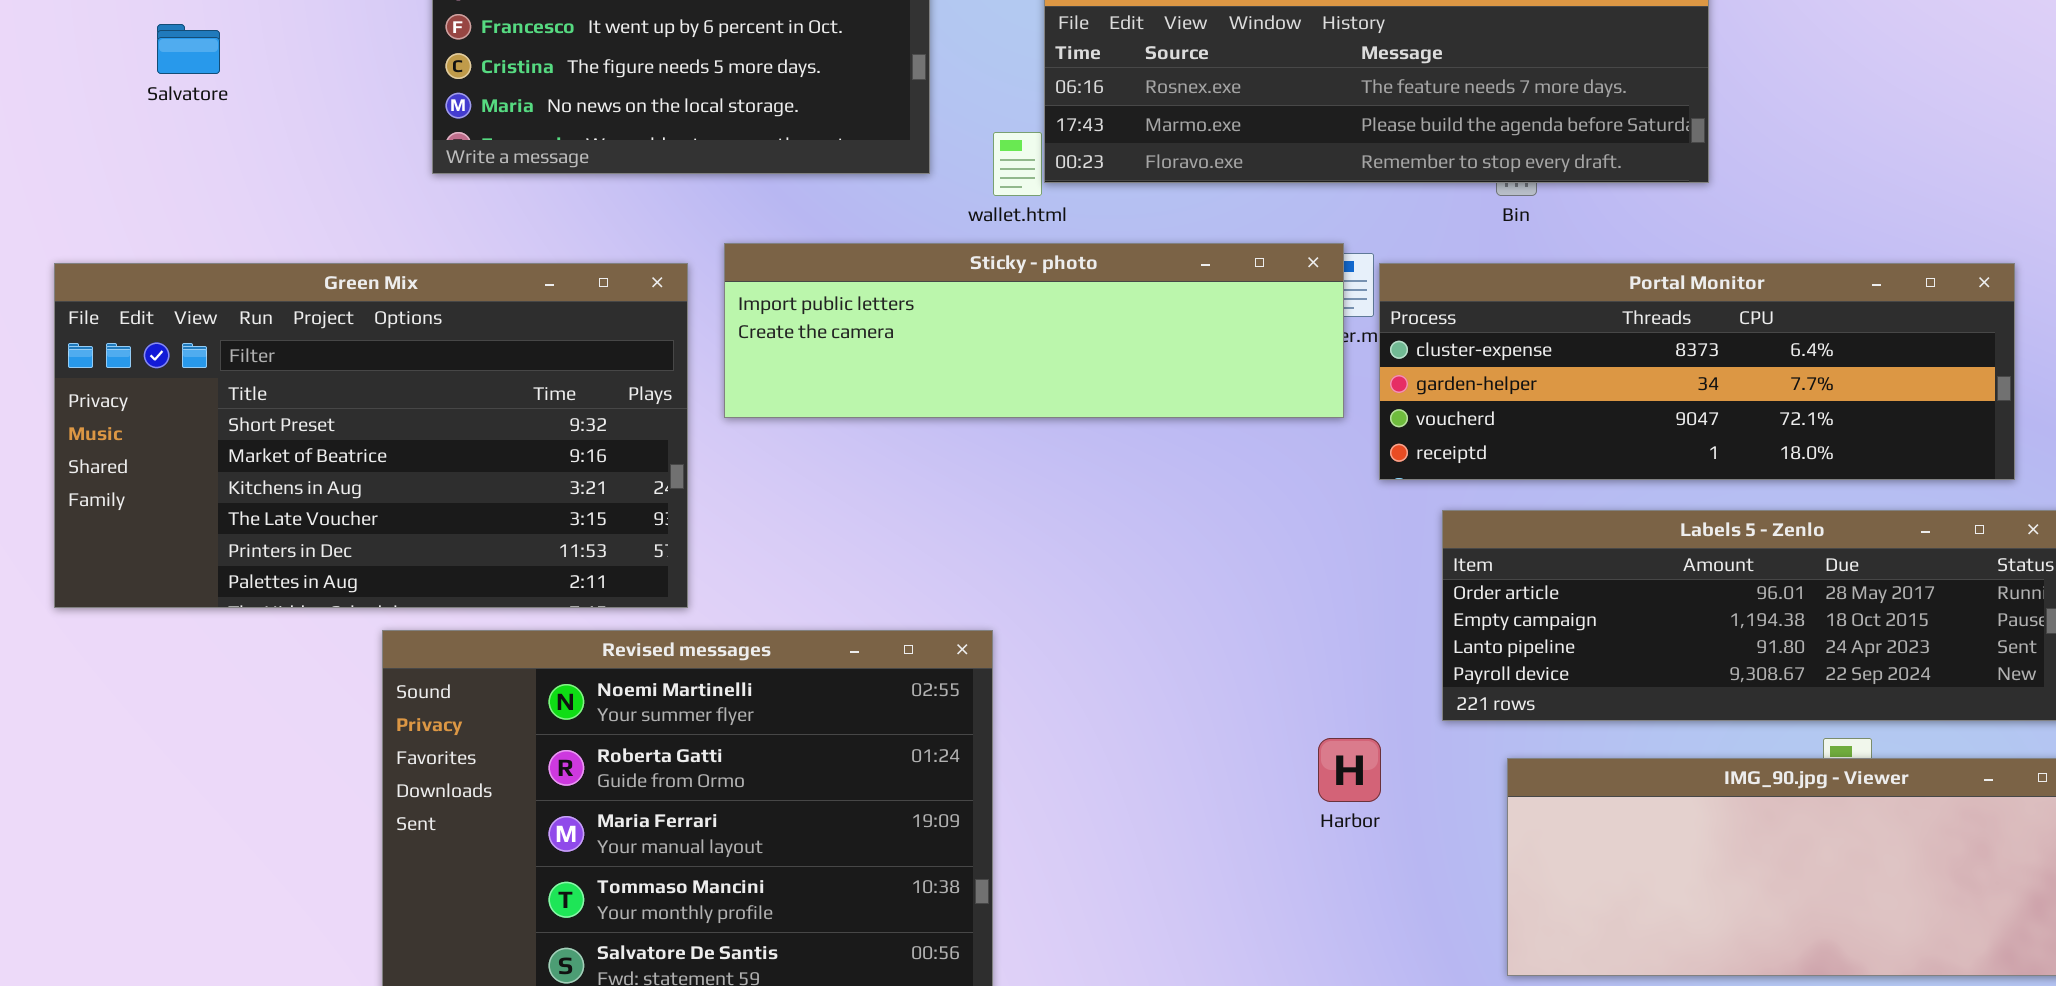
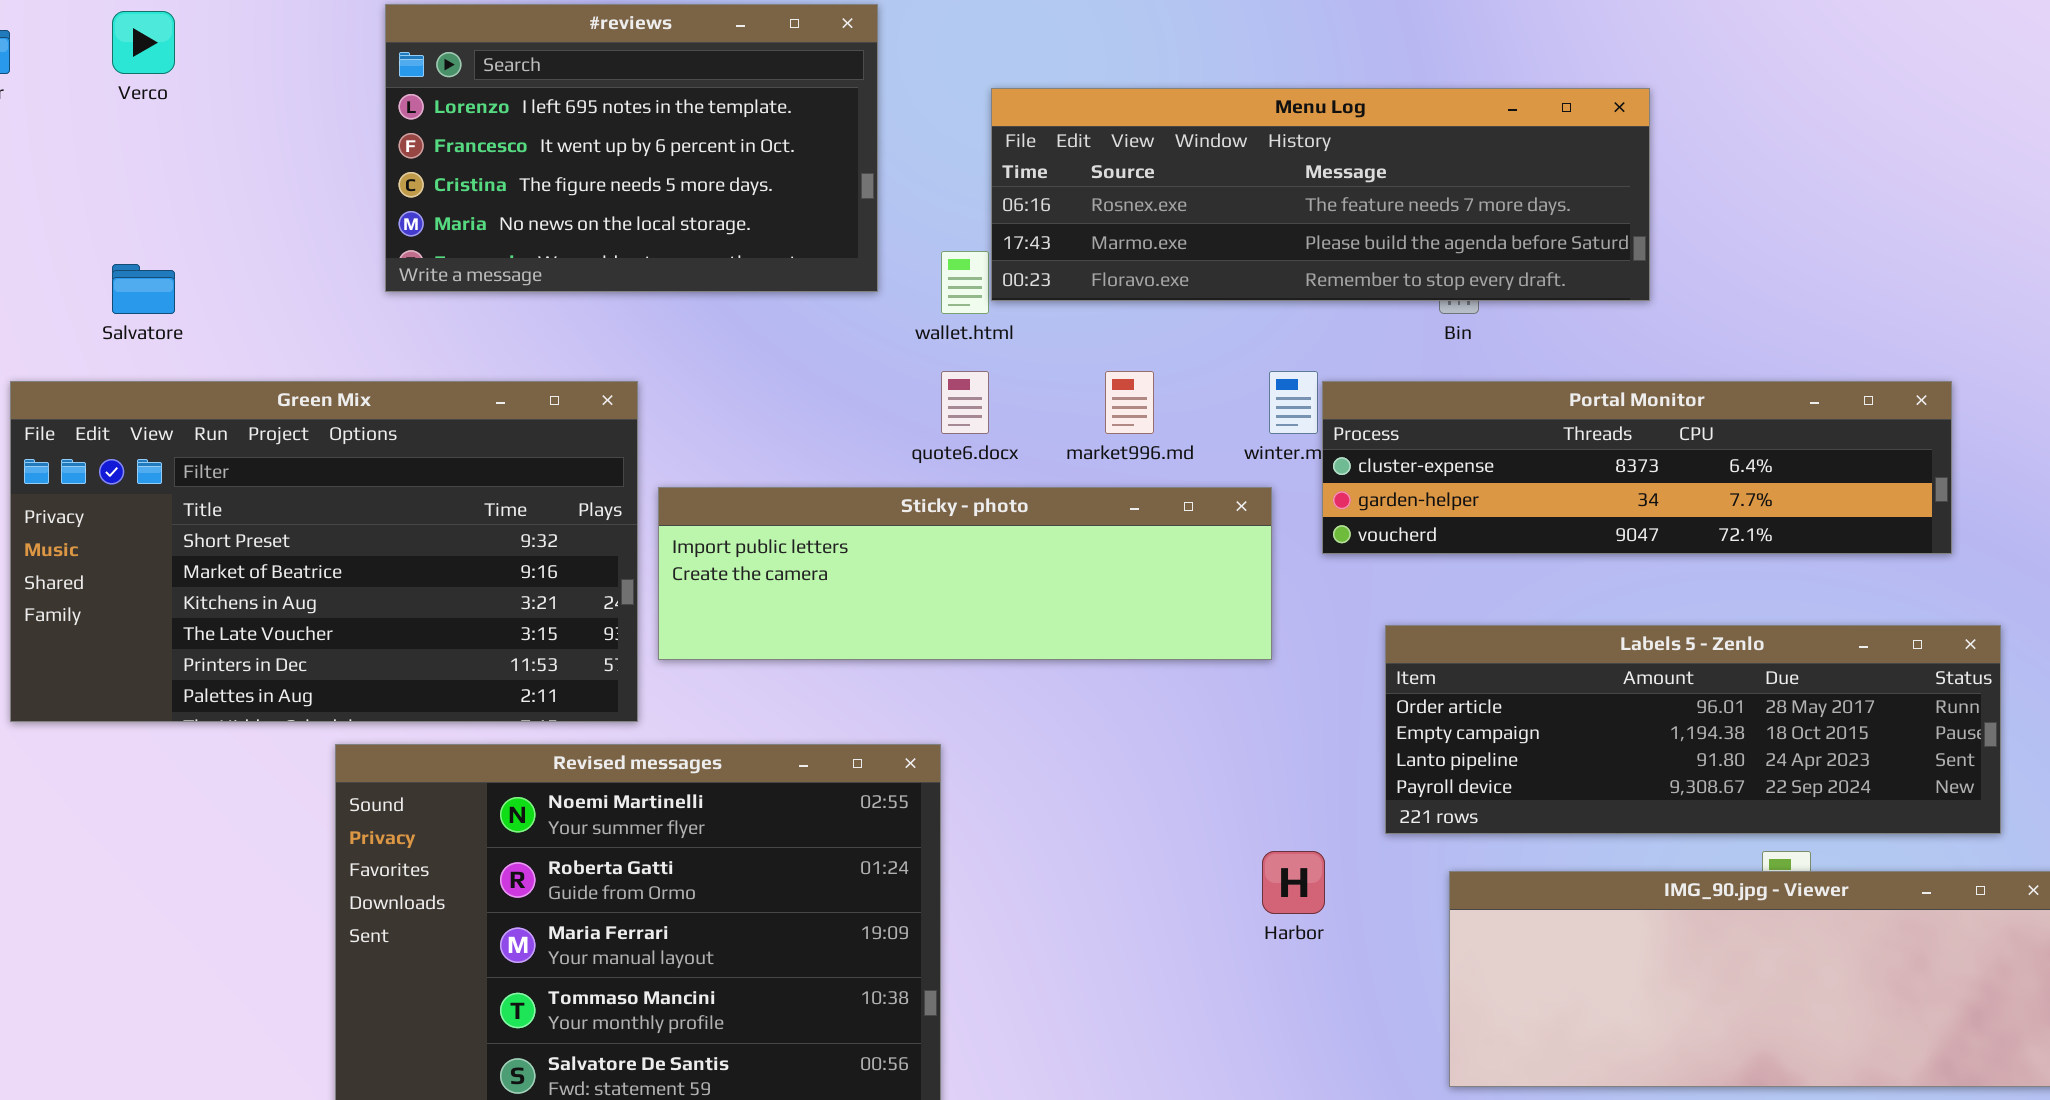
Salvatore: [157,24,220,74] -> [112,264,175,314], moved
Sticky - photo: [724,243,1344,418] -> [658,487,1272,660], moved
Portal Monitor: [1379,263,2015,480] -> [1322,381,1952,554], resized

